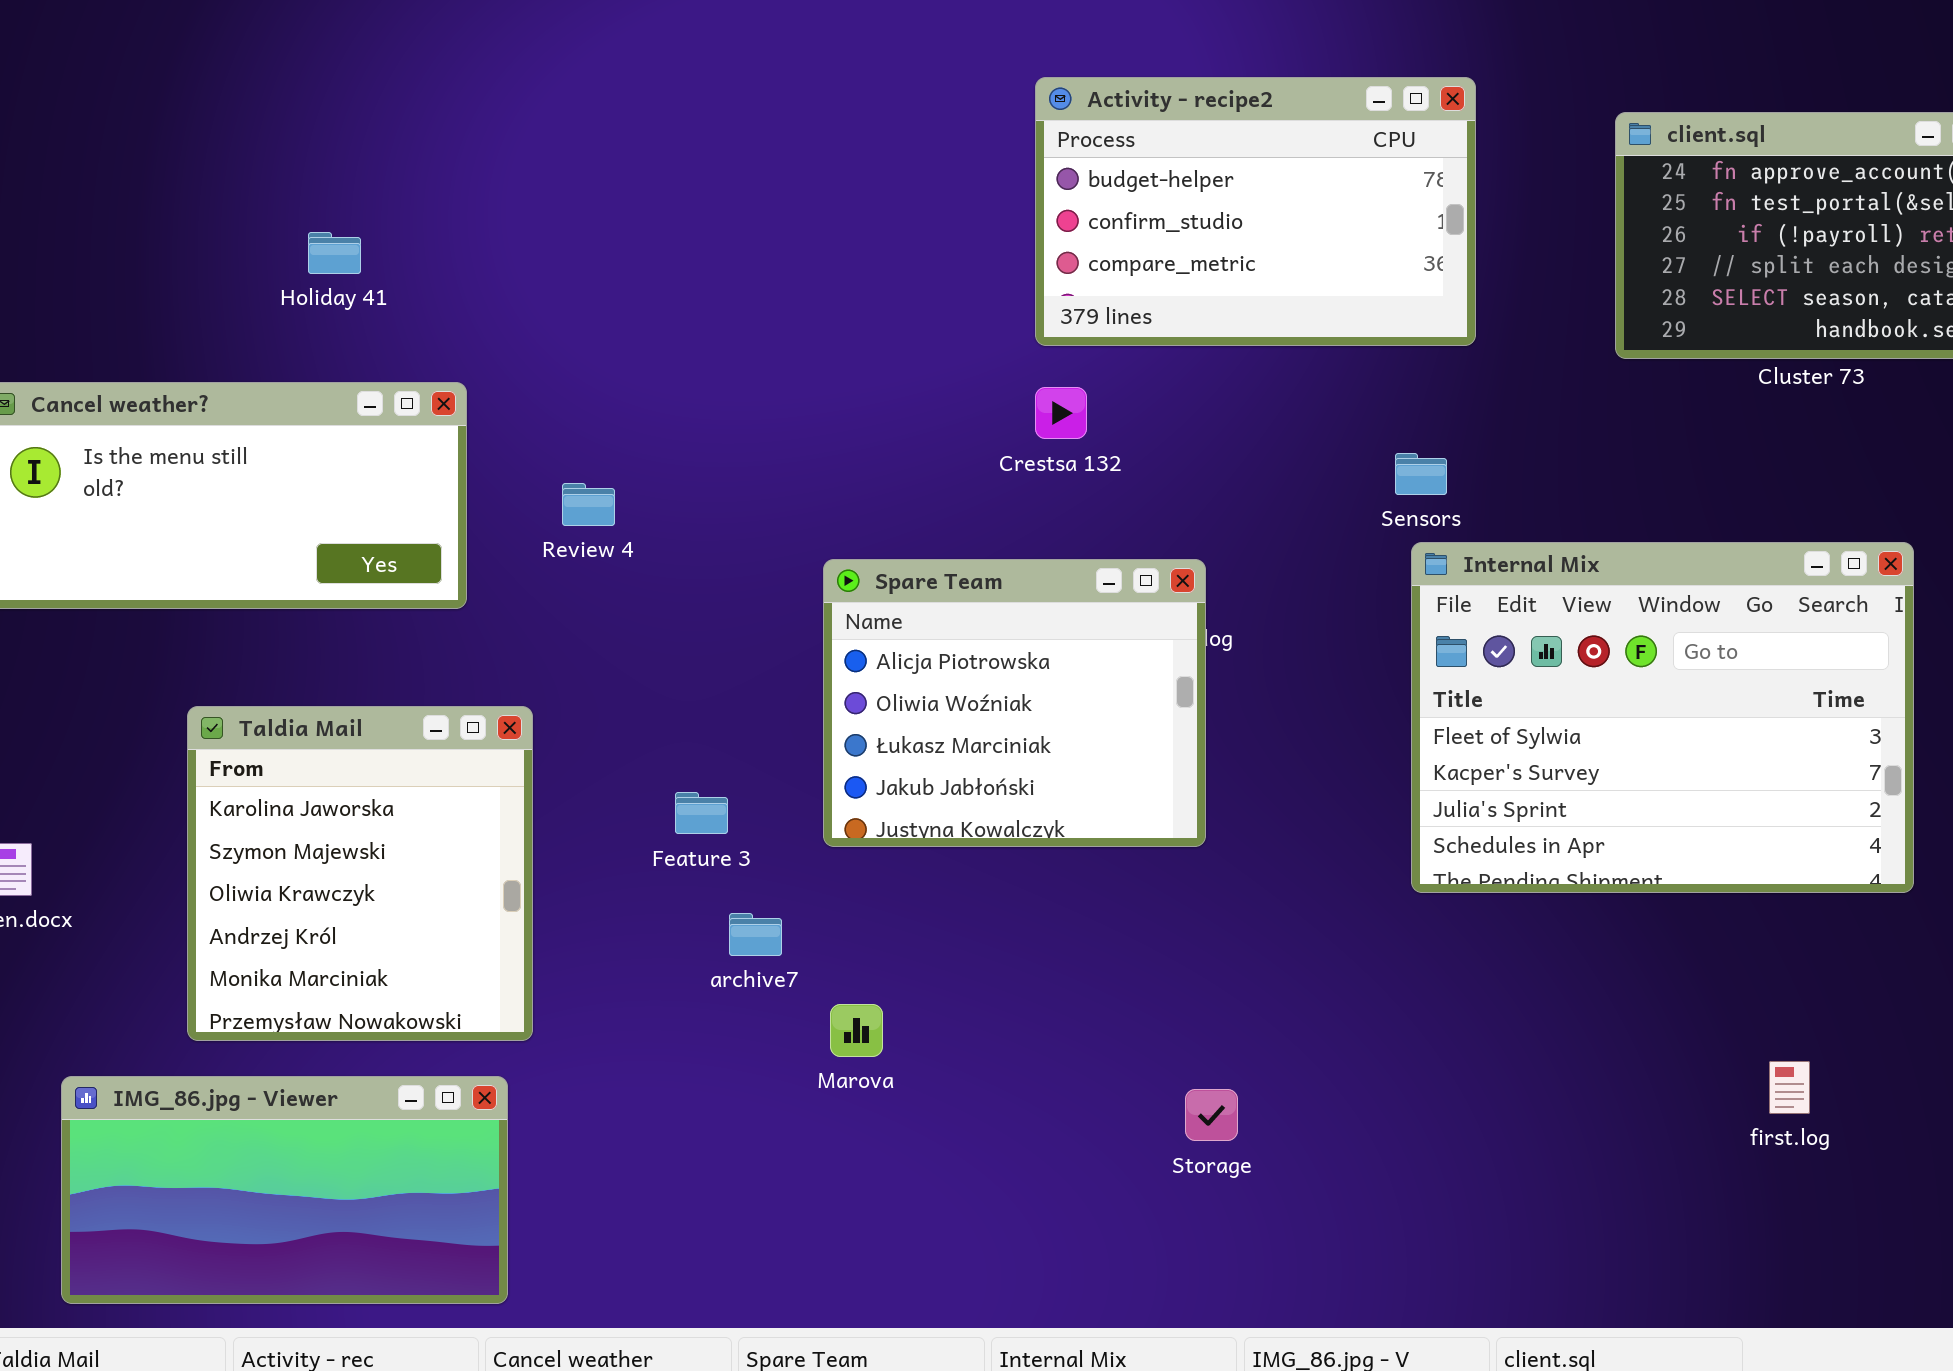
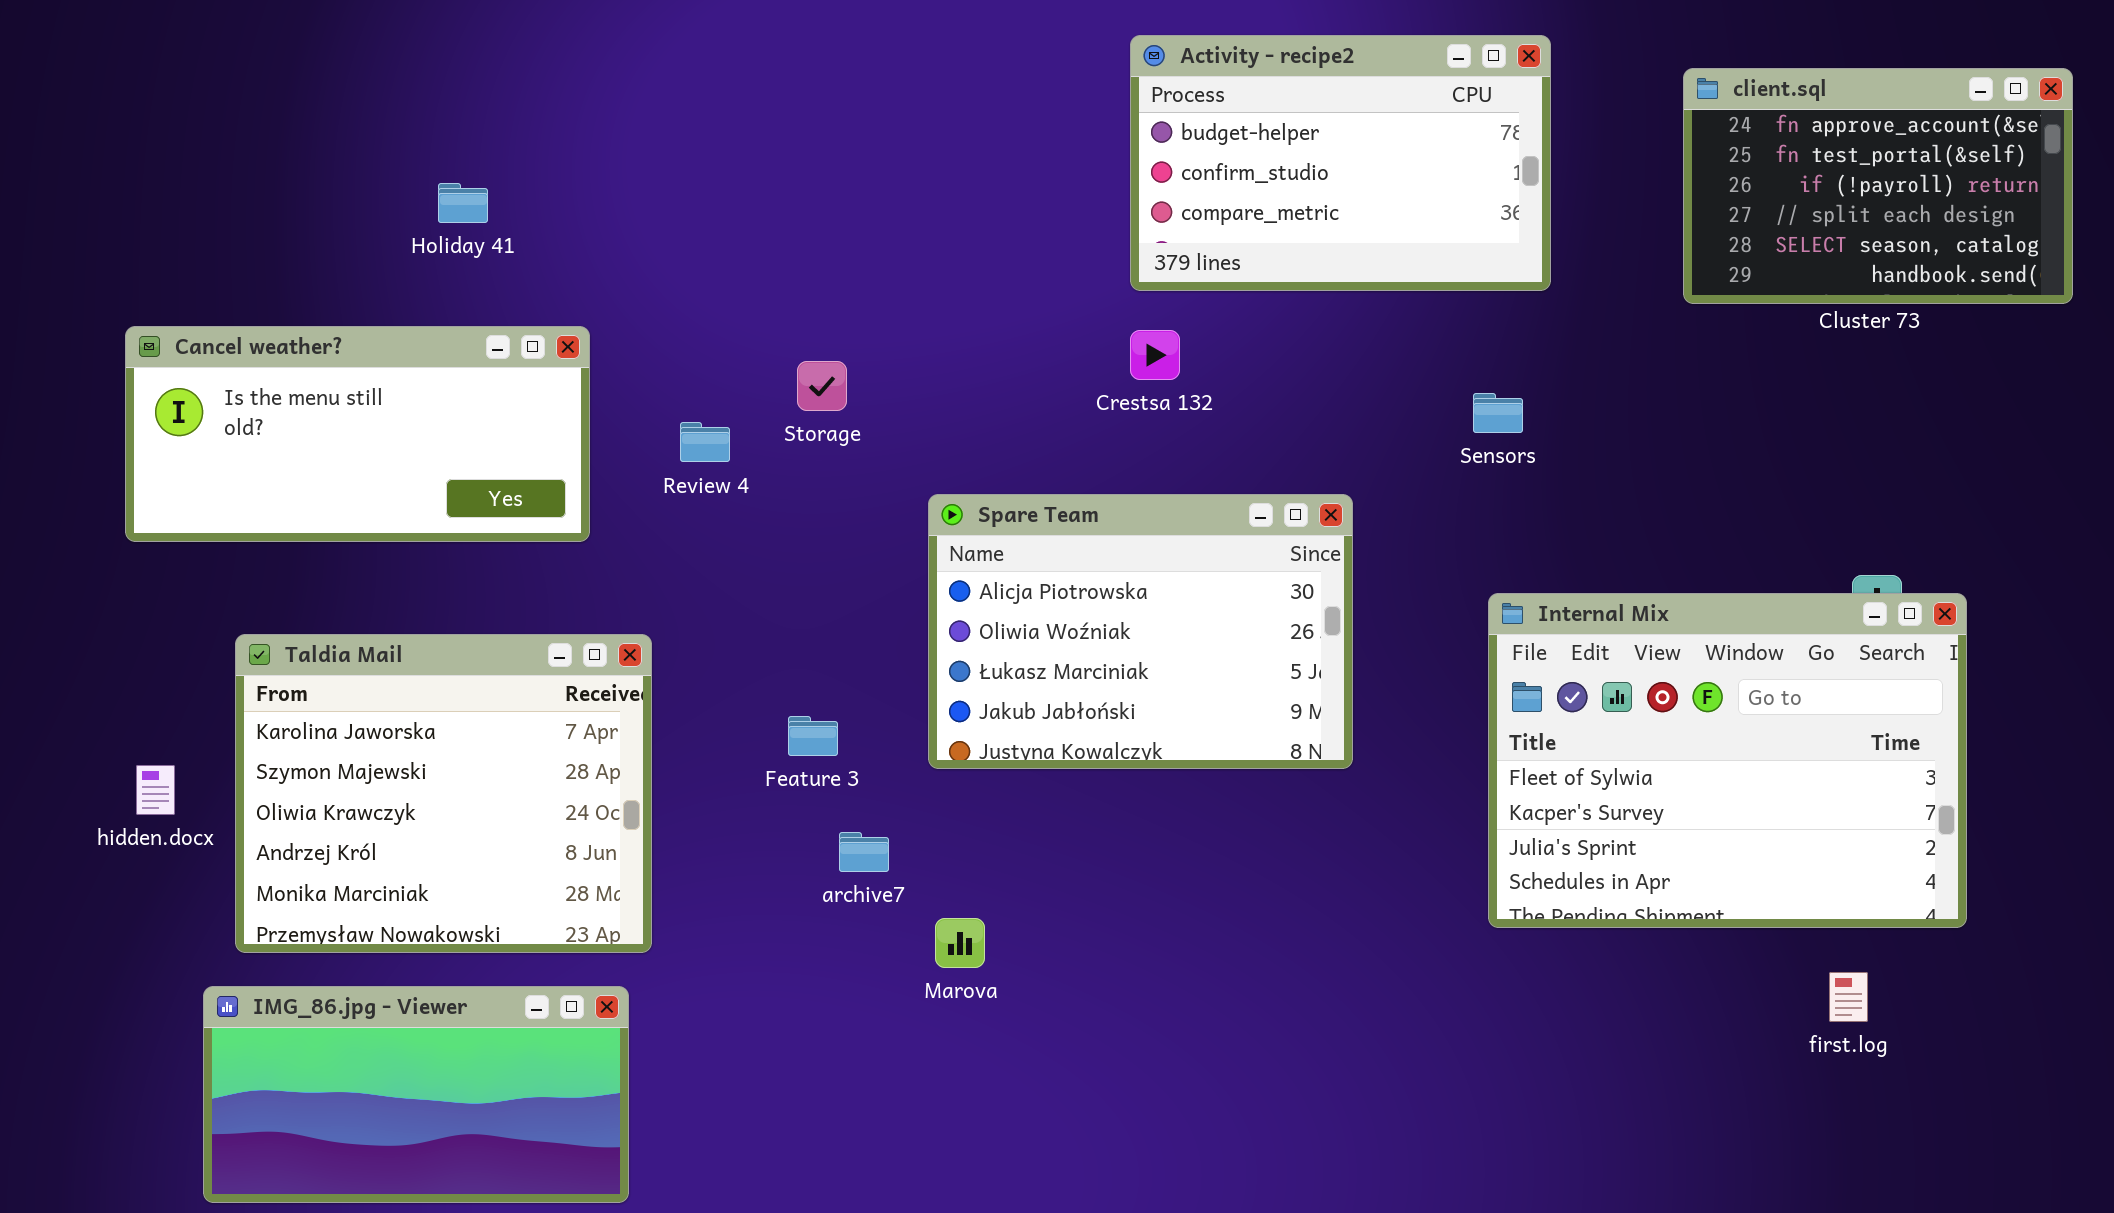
Internal Mix: [1411,542,1914,893] -> [1488,593,1967,928], moved
Spare Team: [823,559,1206,847] -> [928,494,1353,769], resized
Taldia Mail: [187,706,533,1041] -> [235,634,652,953], resized
Storage: [1185,1089,1238,1141] -> [797,361,847,411], moved

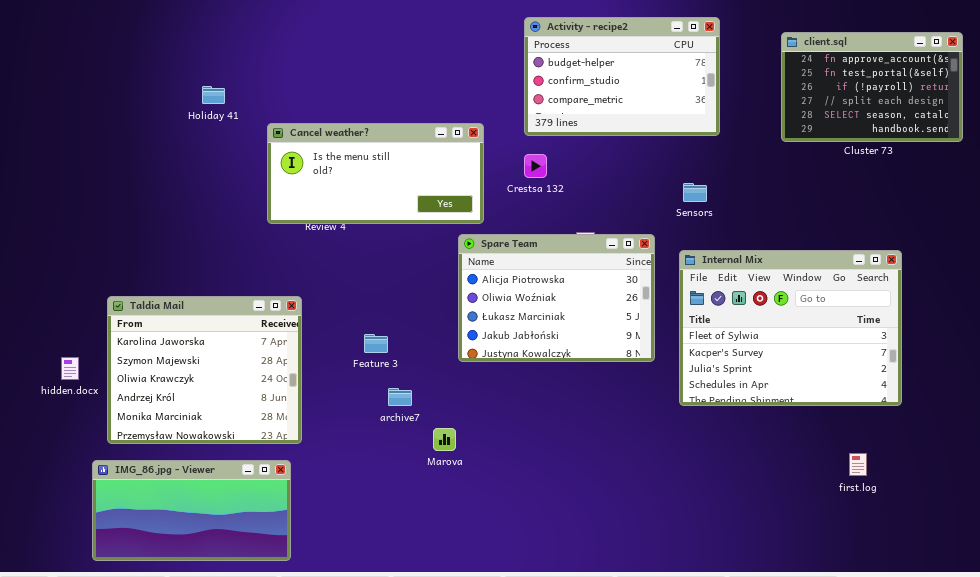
Cancel weather?: [125,326,590,542] -> [267,123,484,224], moved
Spare Team: [928,494,1353,769] -> [458,234,655,362], moved
Internal Mix: [1488,593,1967,928] -> [679,250,902,406], moved

